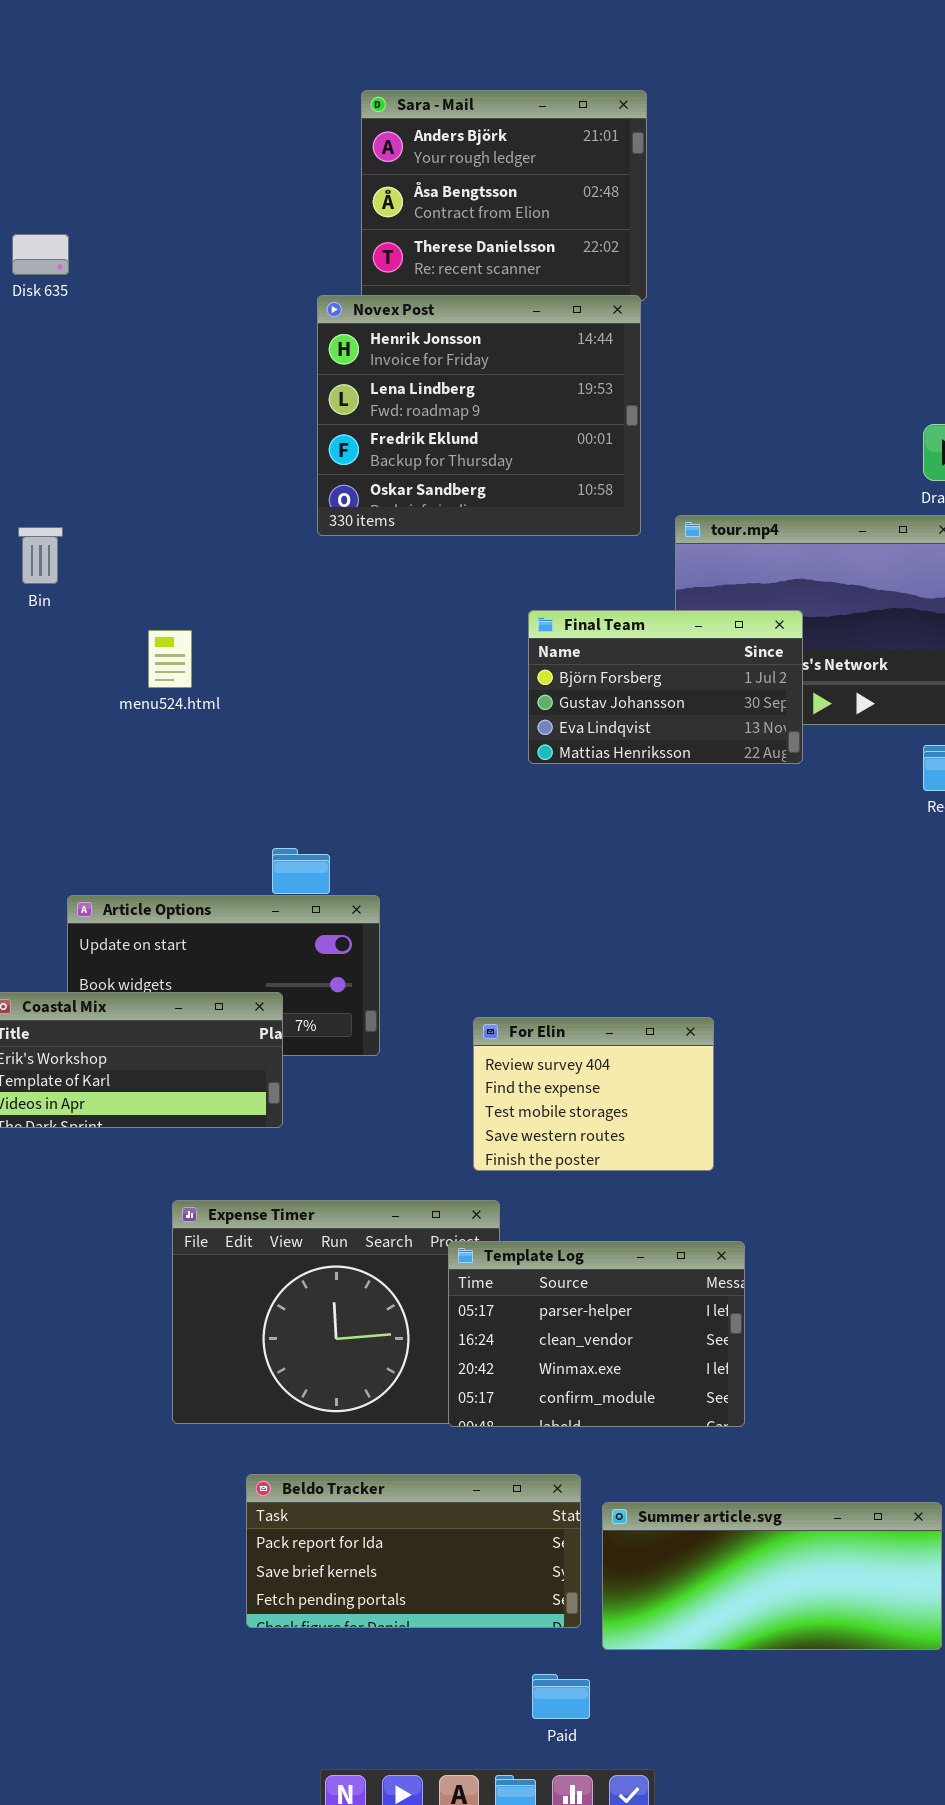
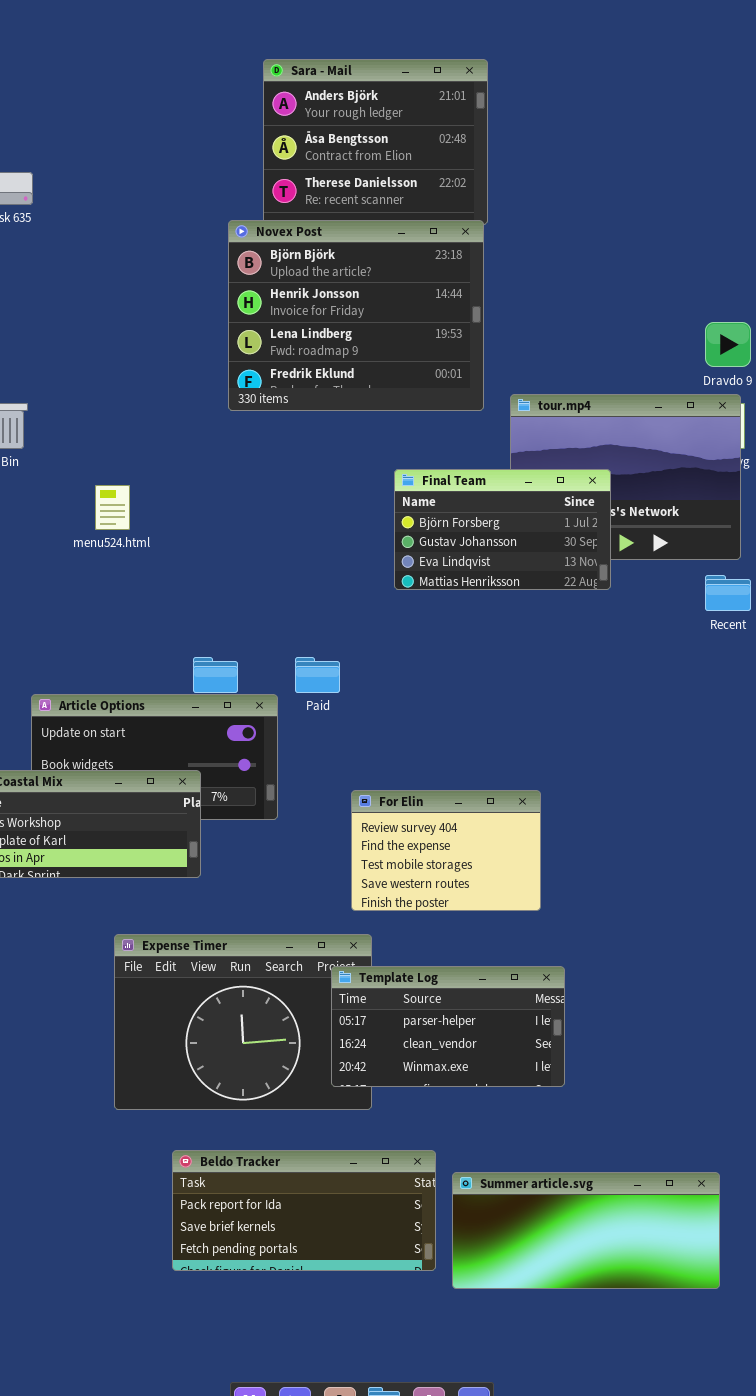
Novex Post: [317,295,641,536] -> [228,220,484,411], scrolled up 1 row
Template Log: [448,1241,745,1427] -> [331,966,565,1087], resized
Paid: [532,1674,590,1719] -> [295,657,340,693], moved

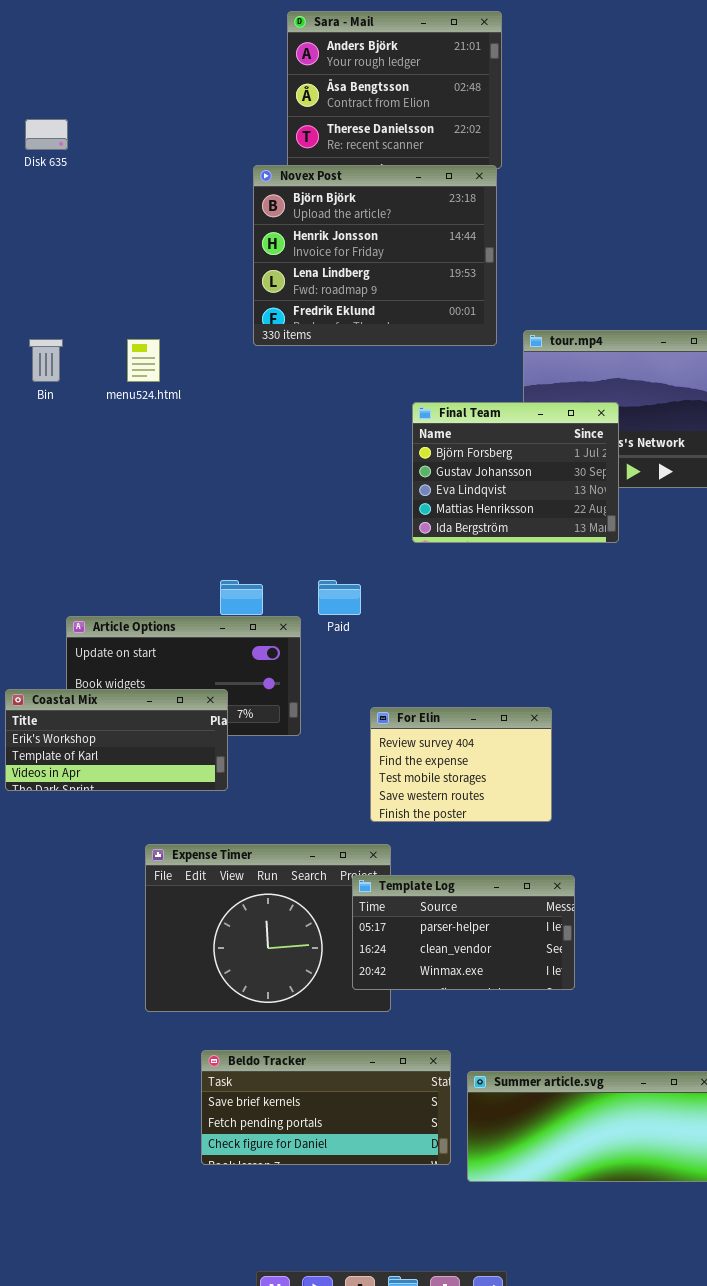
Final Team: [394,469,611,590] -> [412,402,619,543], resized
menu524.html: [95,485,130,530] -> [127,339,160,382], moved
Beldo Tracker: [172,1150,436,1271] -> [201,1050,451,1165], scrolled down 1 row

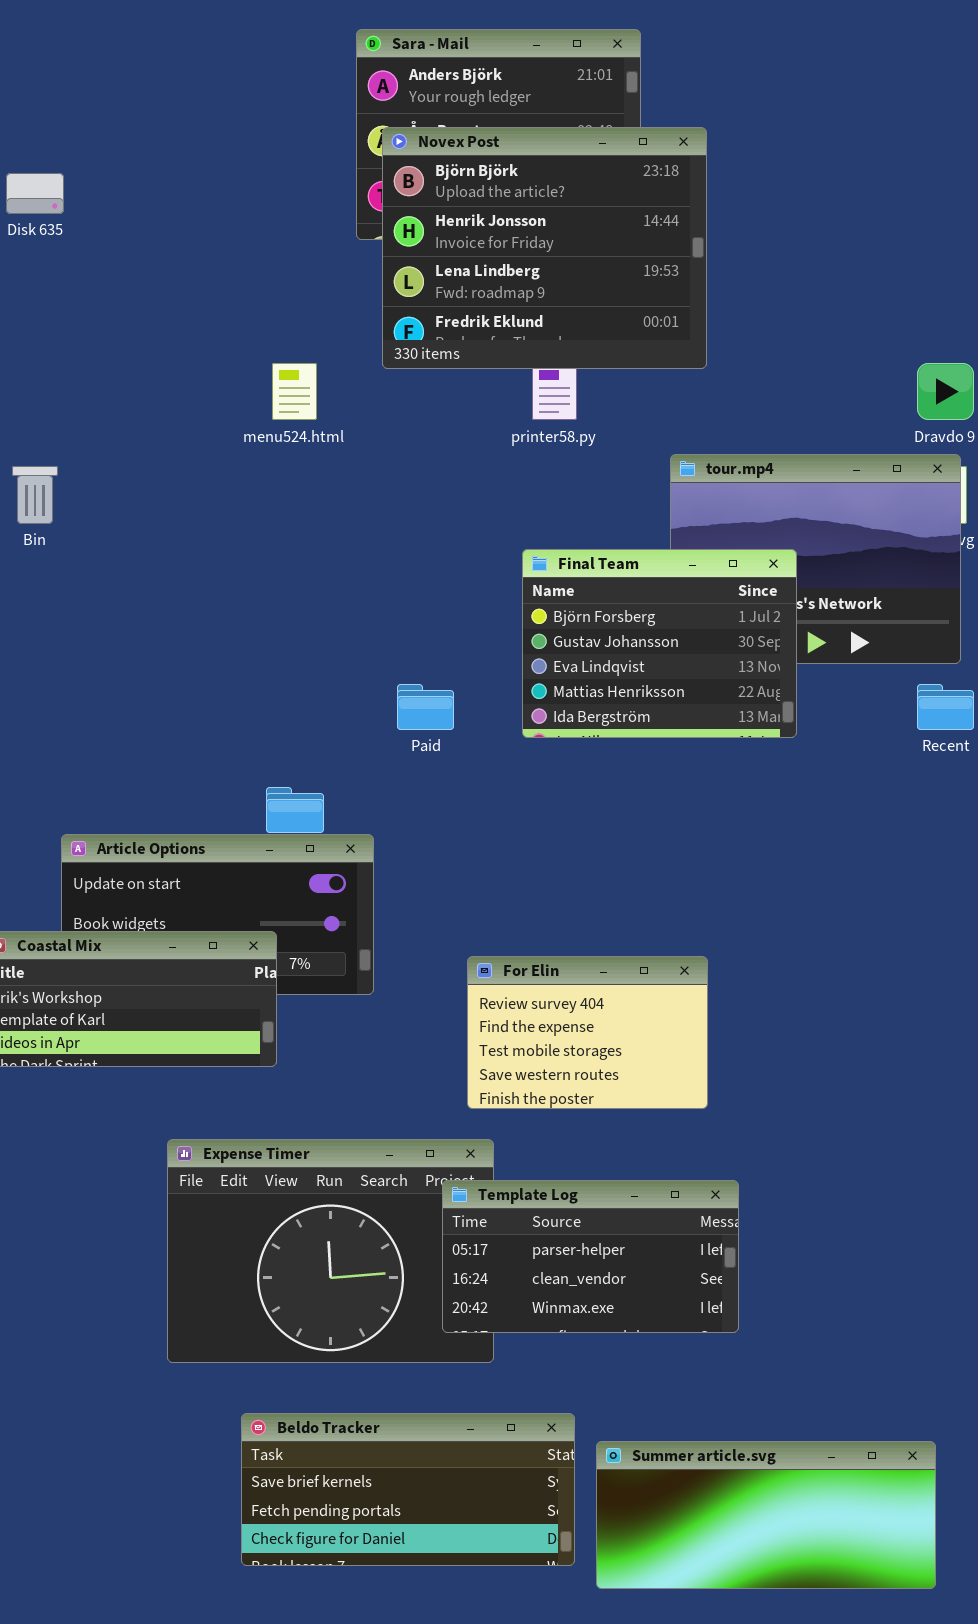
Novex Post: [253,165,497,346] -> [382,127,707,369], moved
menu524.html: [127,339,160,382] -> [272,363,317,420], moved
Paid: [318,580,361,615] -> [397,684,454,730], moved

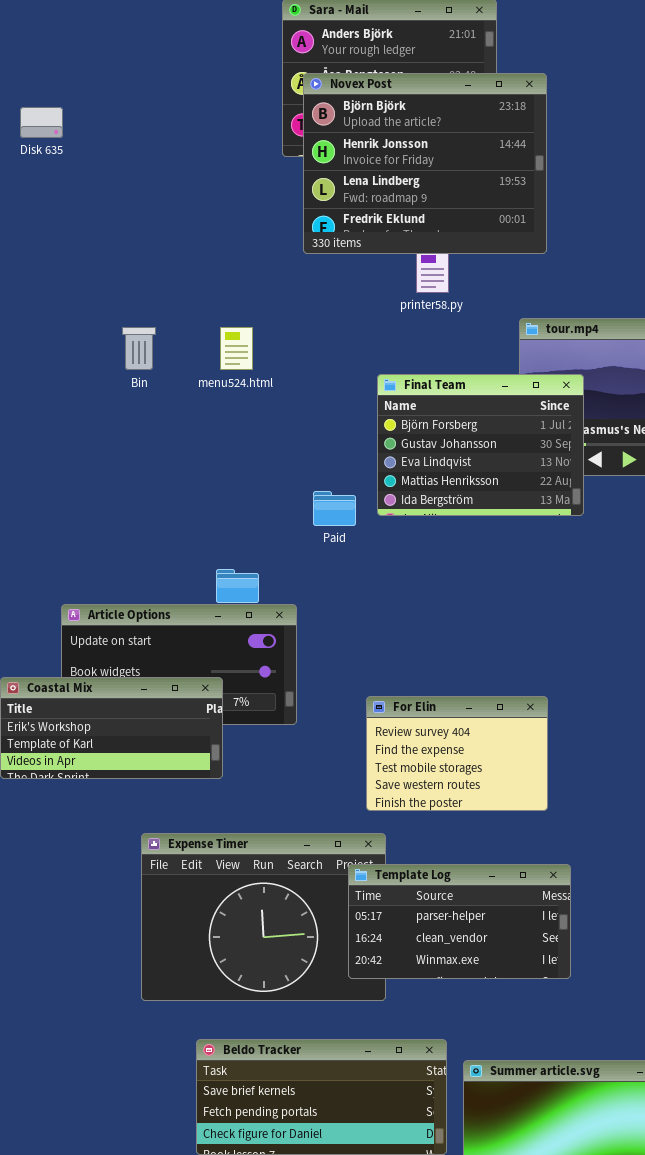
menu524.html: [272,363,317,420] -> [220,327,253,370], moved
Bin: [12,466,58,524] -> [122,327,156,370], moved
Final Team: [522,549,797,738] -> [377,374,584,516], moved

